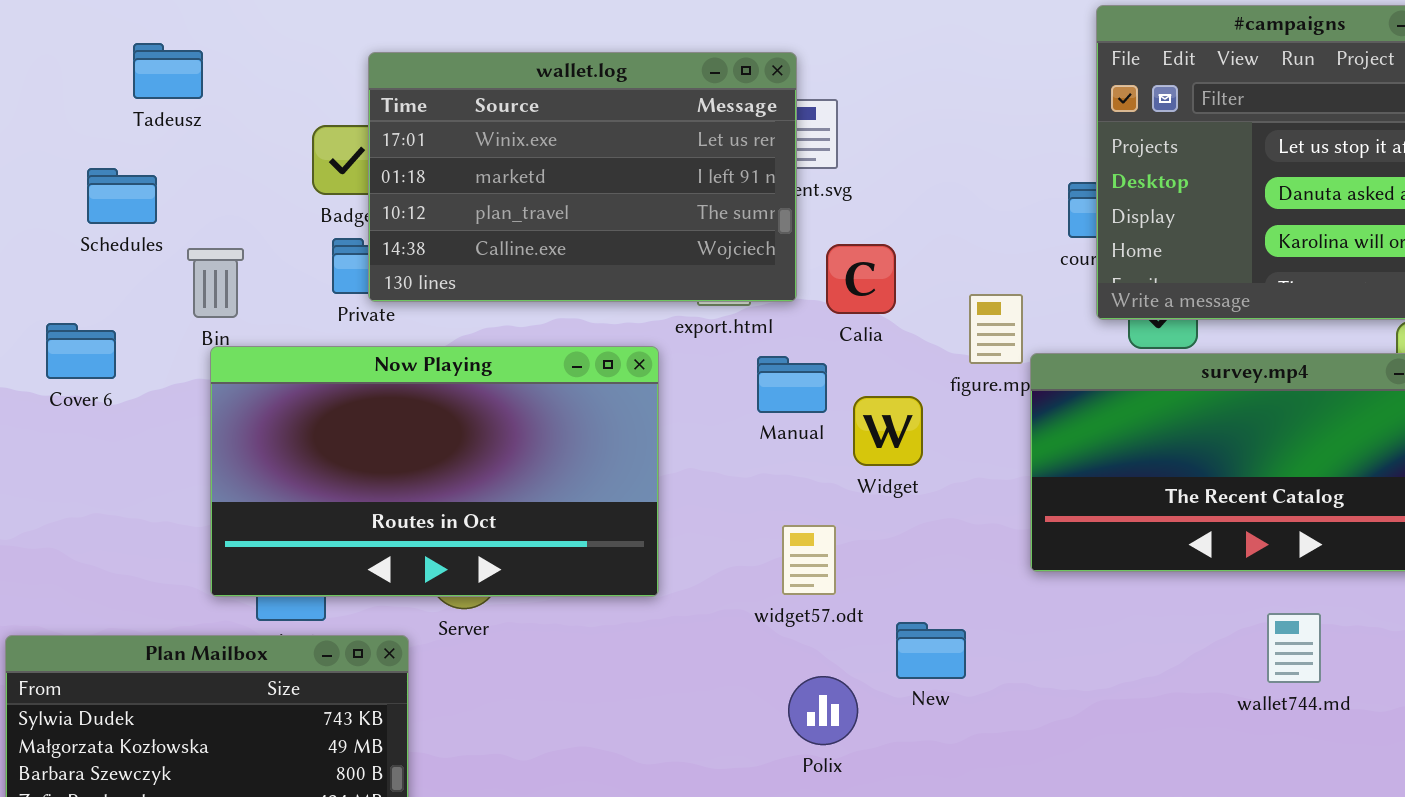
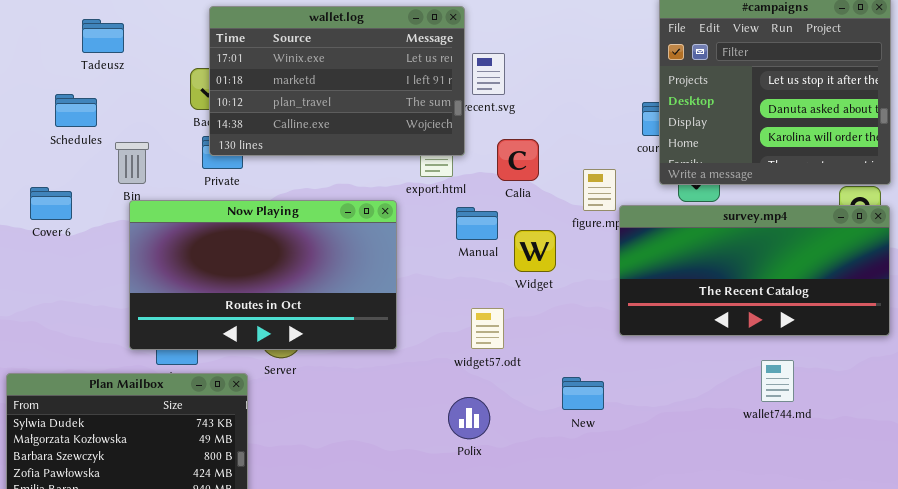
wallet.log: [368,52,797,302] -> [209,6,465,156], moved
New: [896,622,966,679] -> [562,377,604,410], moved
Polix: [788,676,858,745] -> [448,397,490,439], moved

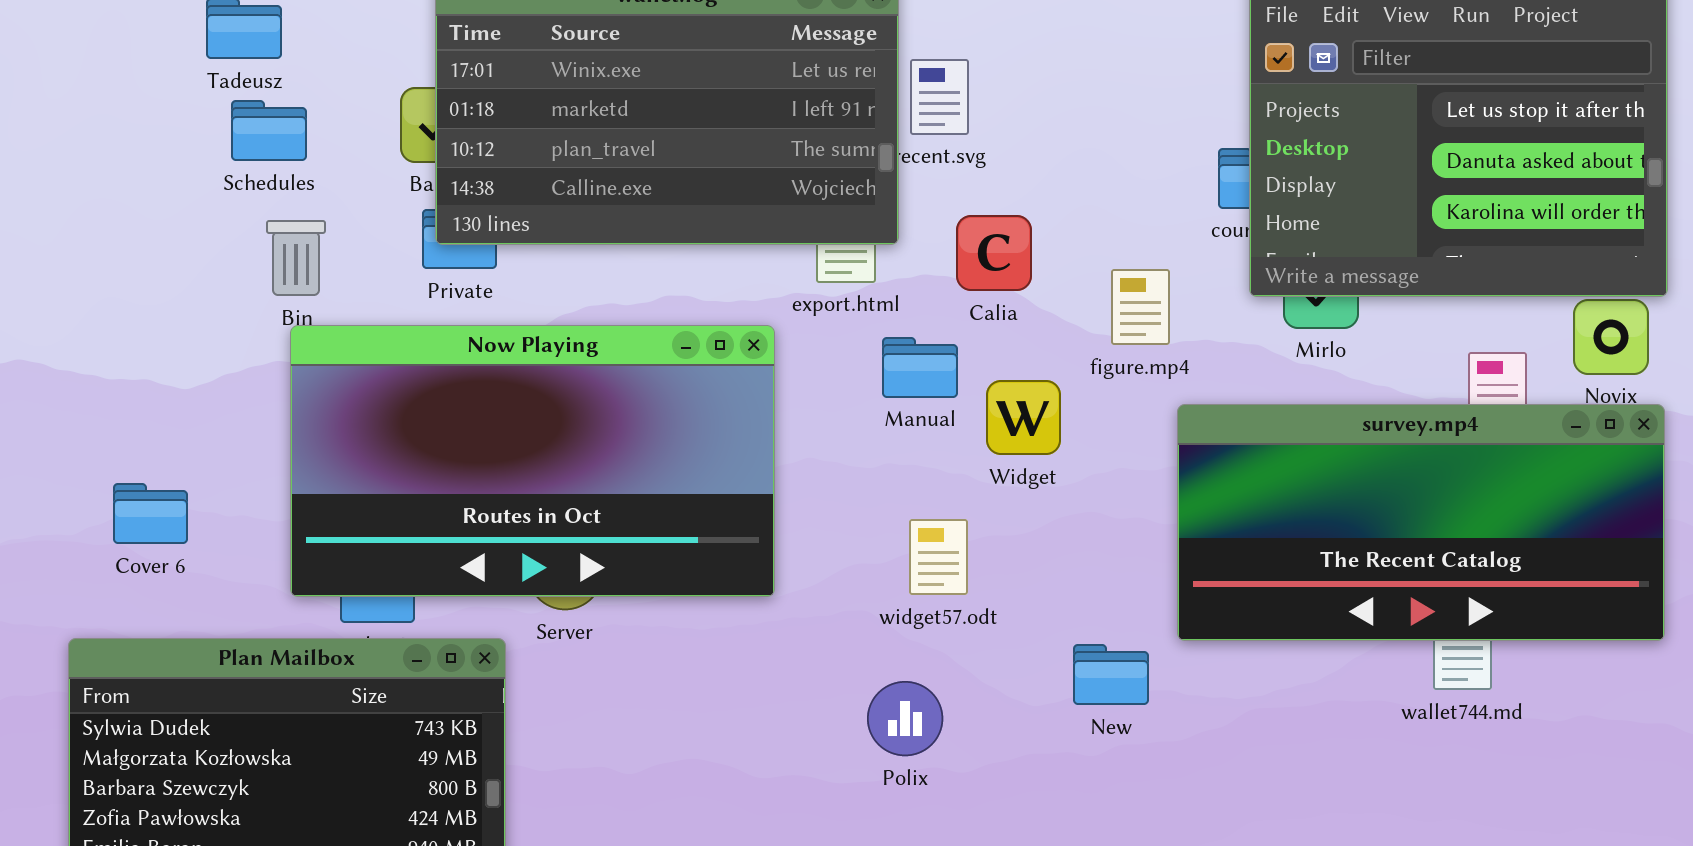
Schedules: [55,94,97,127] -> [231,100,307,161], moved
Cover 6: [30,187,72,220] -> [113,483,188,544], moved
survey.mp4: [619,205,890,336] -> [1177,404,1665,641], moved

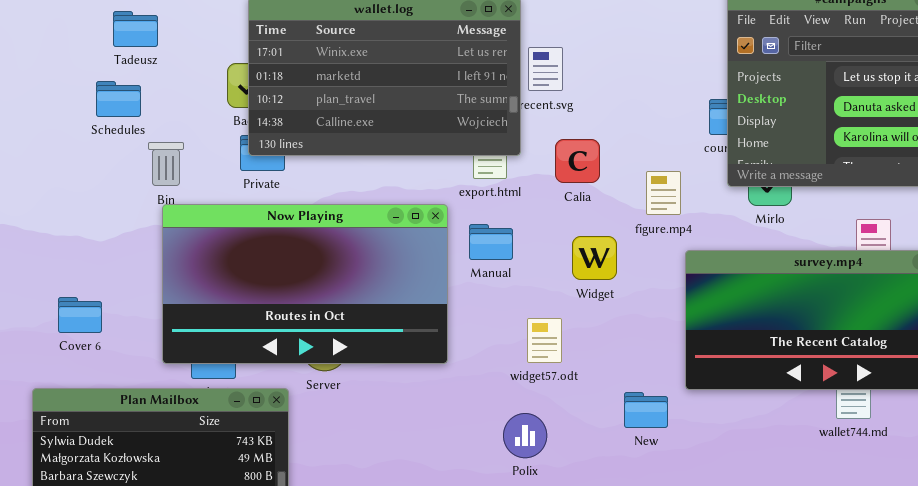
Schedules: [231,100,307,161] -> [96,81,141,117], moved
Manual: [882,337,958,398] -> [469,224,513,260], moved

